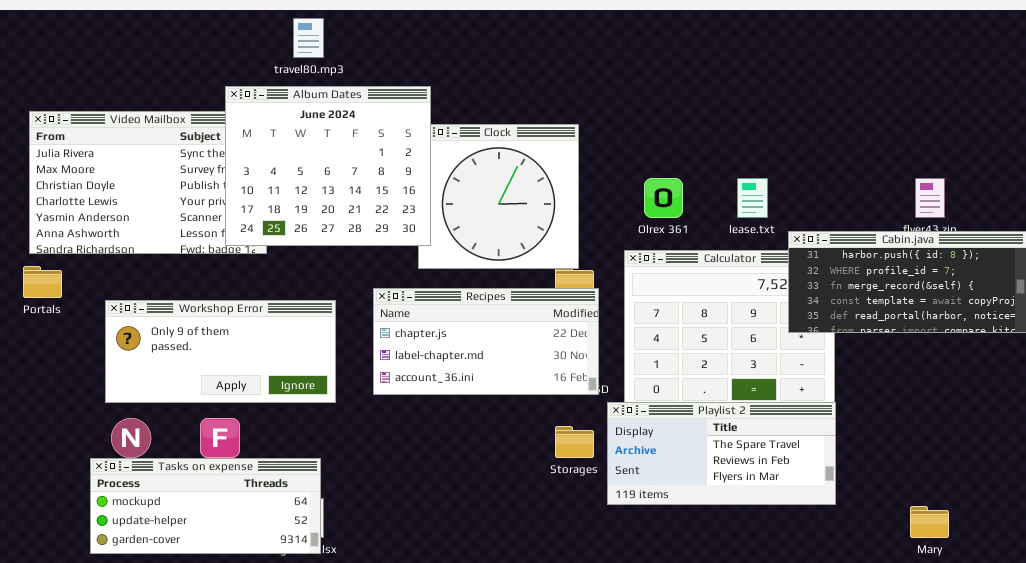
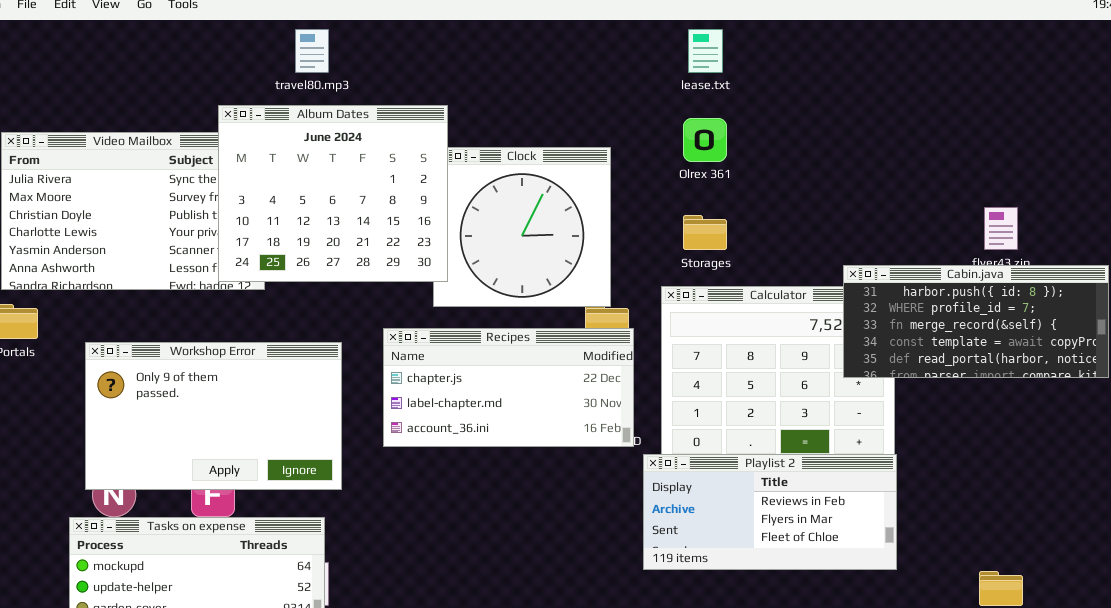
Olrex 361: [644,178,683,218] -> [683,118,727,162], moved
lease.txt: [737,178,768,218] -> [688,29,723,73], moved
Workshop Error: [105,300,336,403] -> [85,342,342,490], resized
Playlist 2: [607,402,836,505] -> [643,454,897,570], scrolled down 1 row
Storages: [555,426,594,458] -> [683,215,727,250], moved

